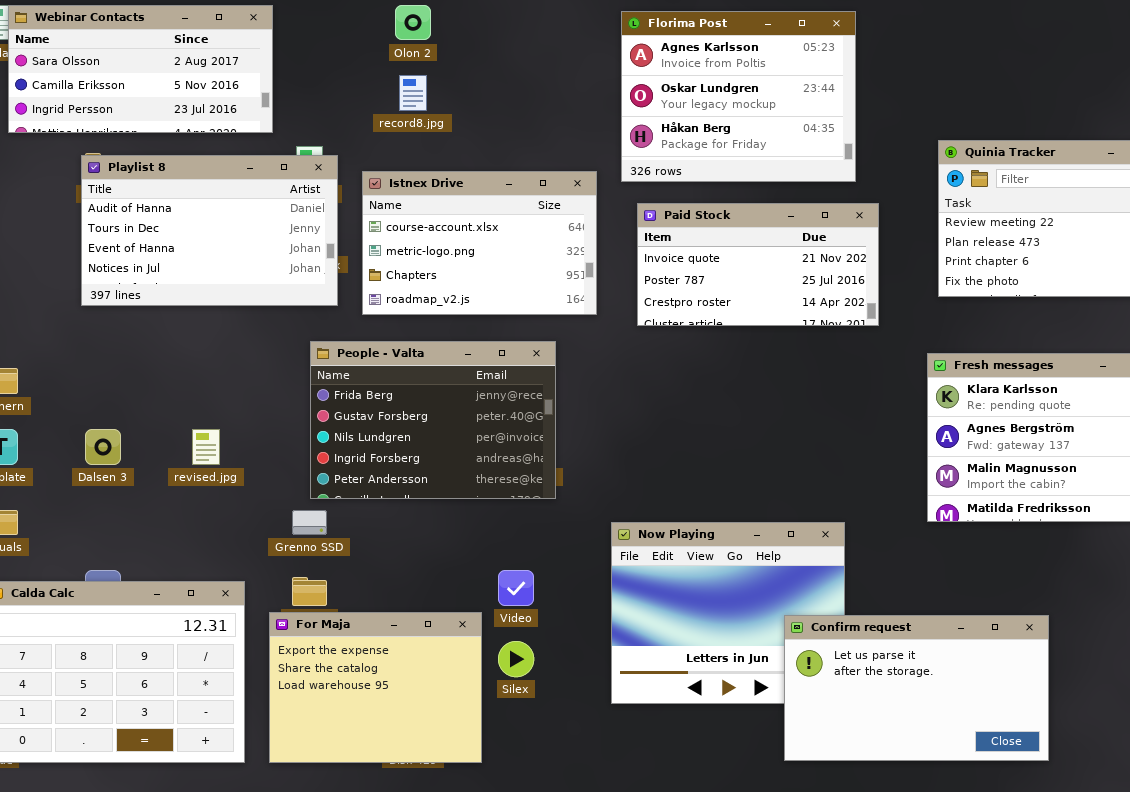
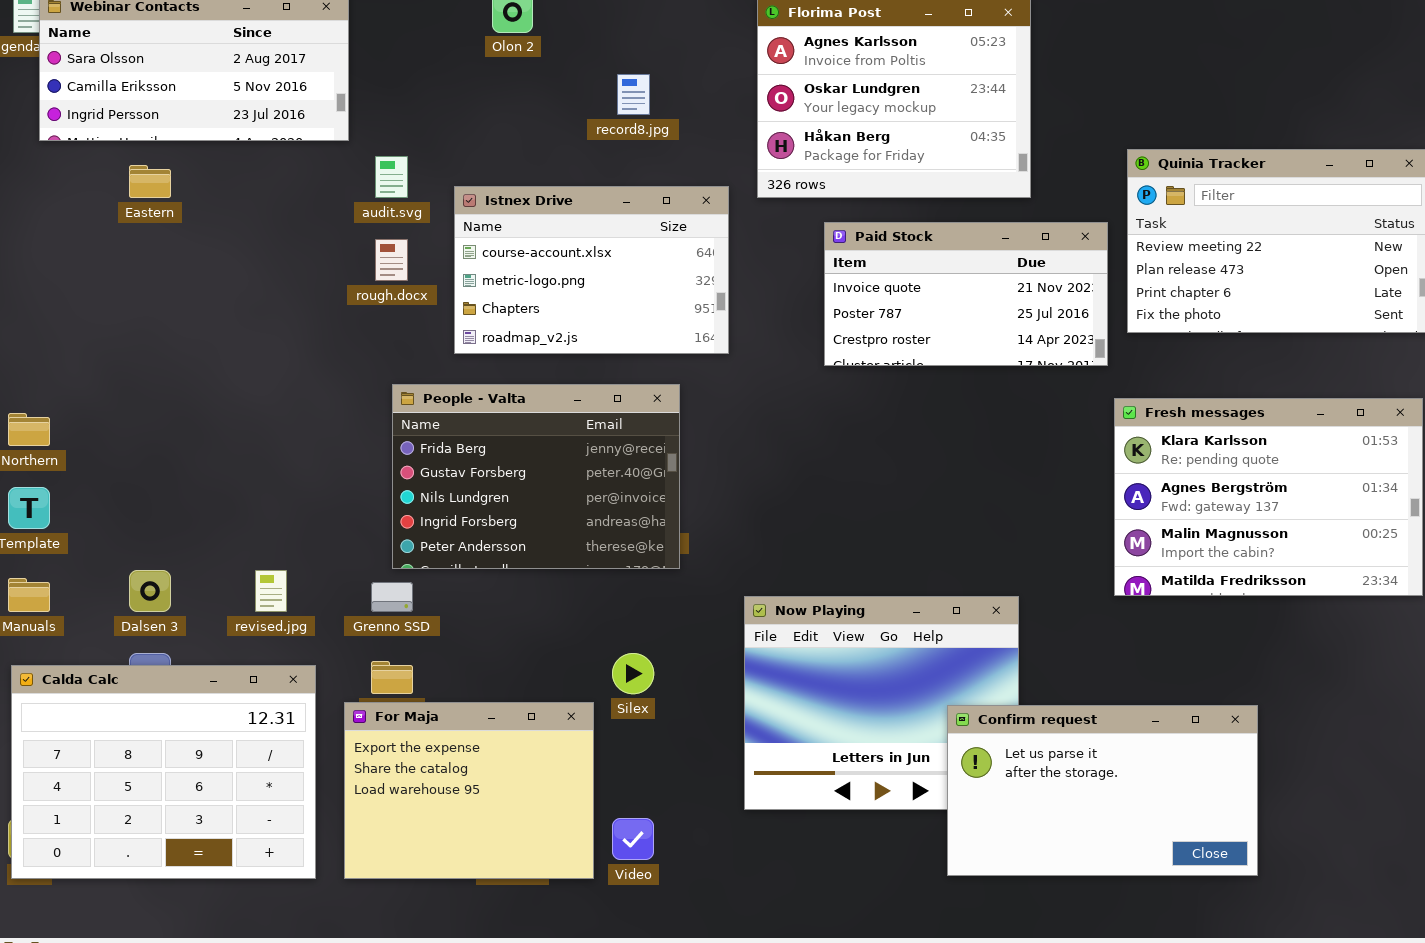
record8.jpg: [399,75,427,111] -> [617,74,650,115], moved
Playlist 8: [81,155,338,306] -> none, closed
Paid Stock: [637,203,879,326] -> [824,222,1108,366], moved
Dalsen 3: [85,429,121,465] -> [129,570,171,612], moved
revised.jpg: [192,429,220,465] -> [255,570,287,612], moved
Video: [498,570,534,606] -> [612,818,654,860], moved
Silex: [498,641,534,677] -> [612,653,654,694], moved

